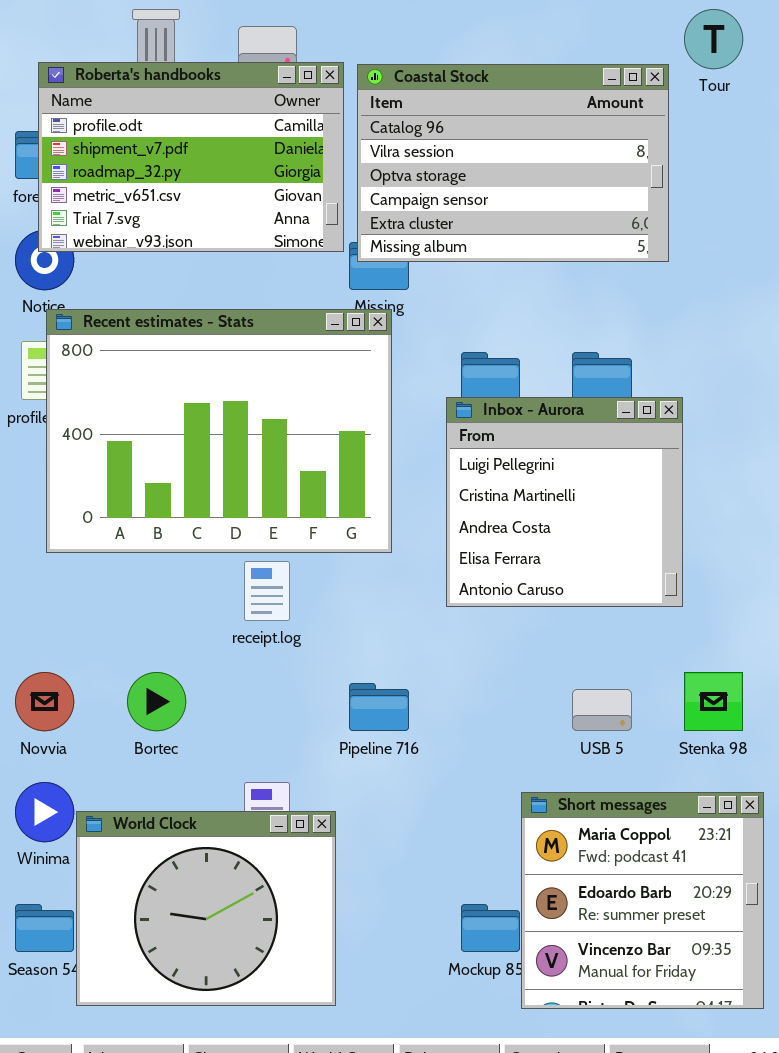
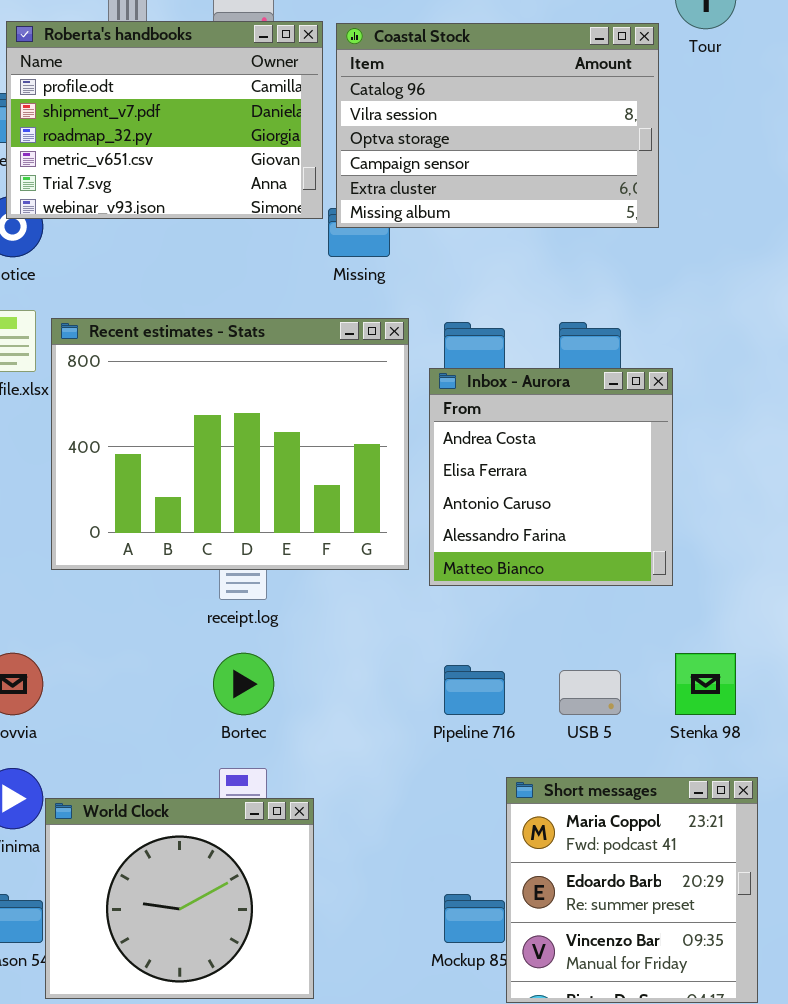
Recent estimates - Stats: [46,309,392,553] -> [51,318,409,570], moved
Inbox - Aurora: [446,397,683,607] -> [429,368,673,586], scrolled down 2 rows
Bortec: [127,672,186,731] -> [213,653,274,715], moved
Pipeline 716: [349,683,409,731] -> [444,665,505,715], moved

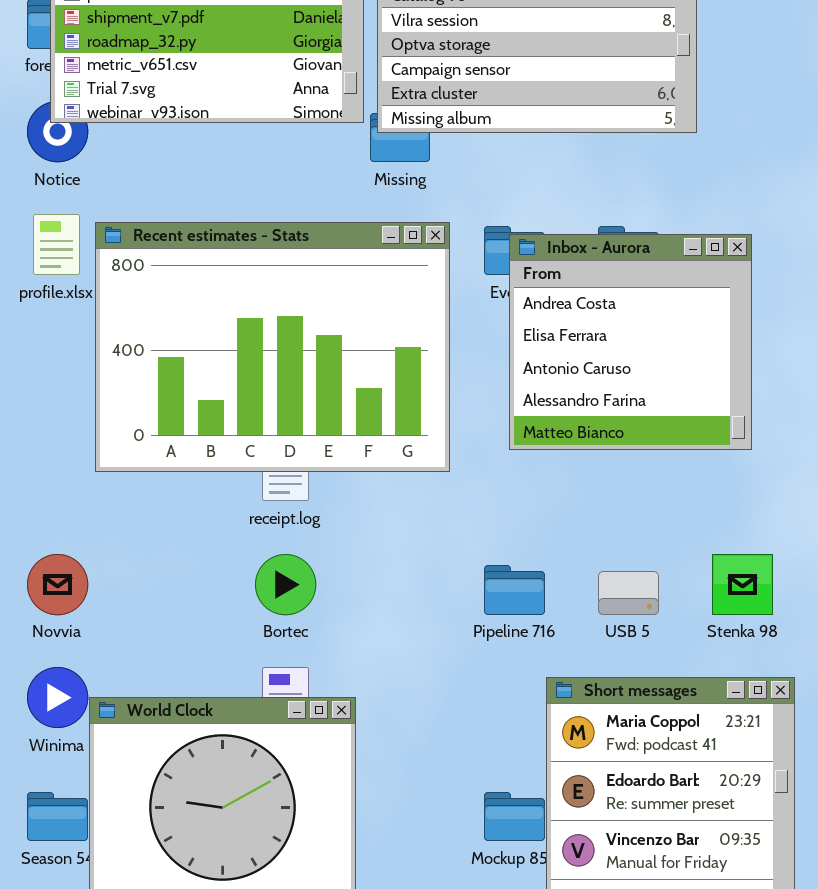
Inbox - Aurora: [429,368,673,586] -> [509,234,752,450], moved

